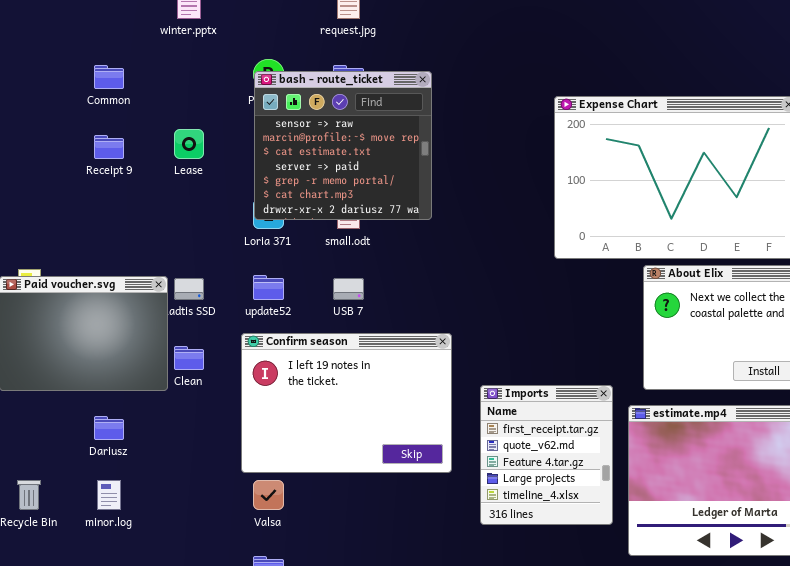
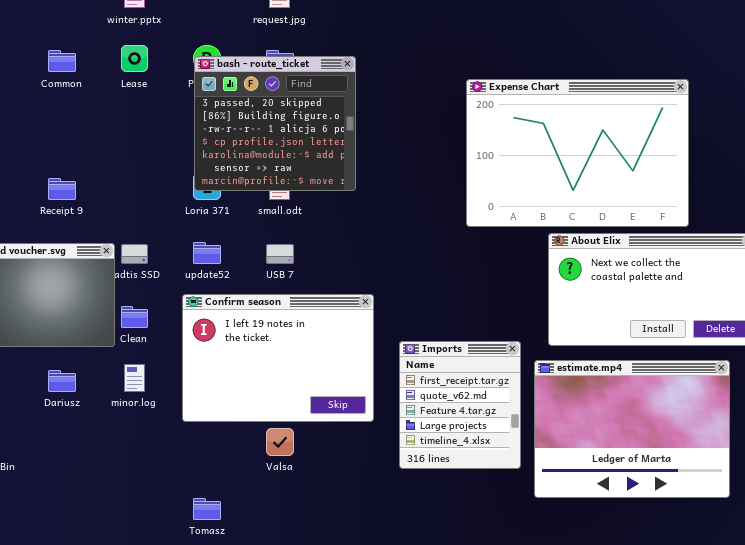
bash - route_ticket: [254,71,432,220] -> [194,56,356,191], scrolled up 5 rows
Lease: [174,129,204,159] -> [121,45,148,72], moved
Receipt 9: [94,135,124,159] -> [48,178,76,200], moved
minor.log: [97,480,121,510] -> [124,364,145,392], moved
Valsa: [253,480,284,510] -> [266,428,294,456], moved

